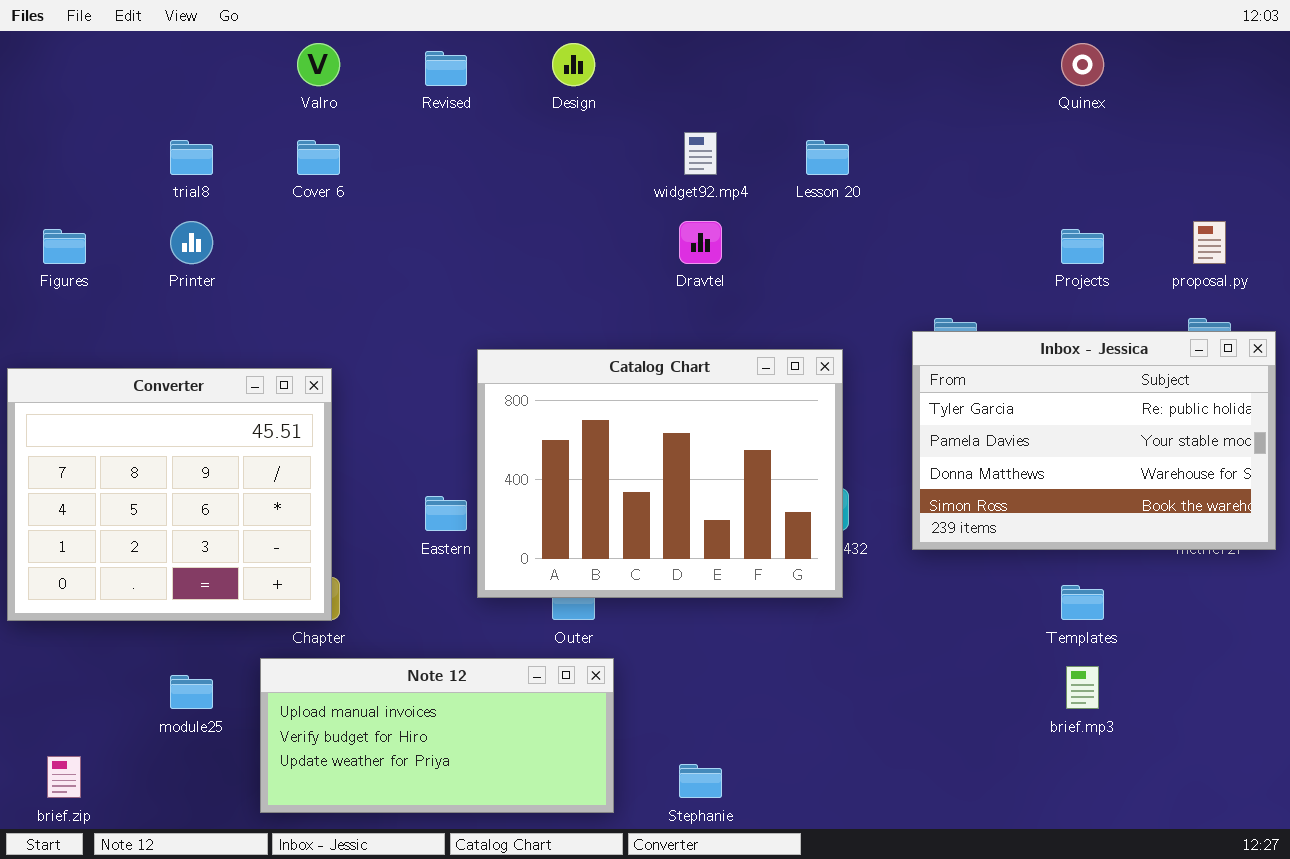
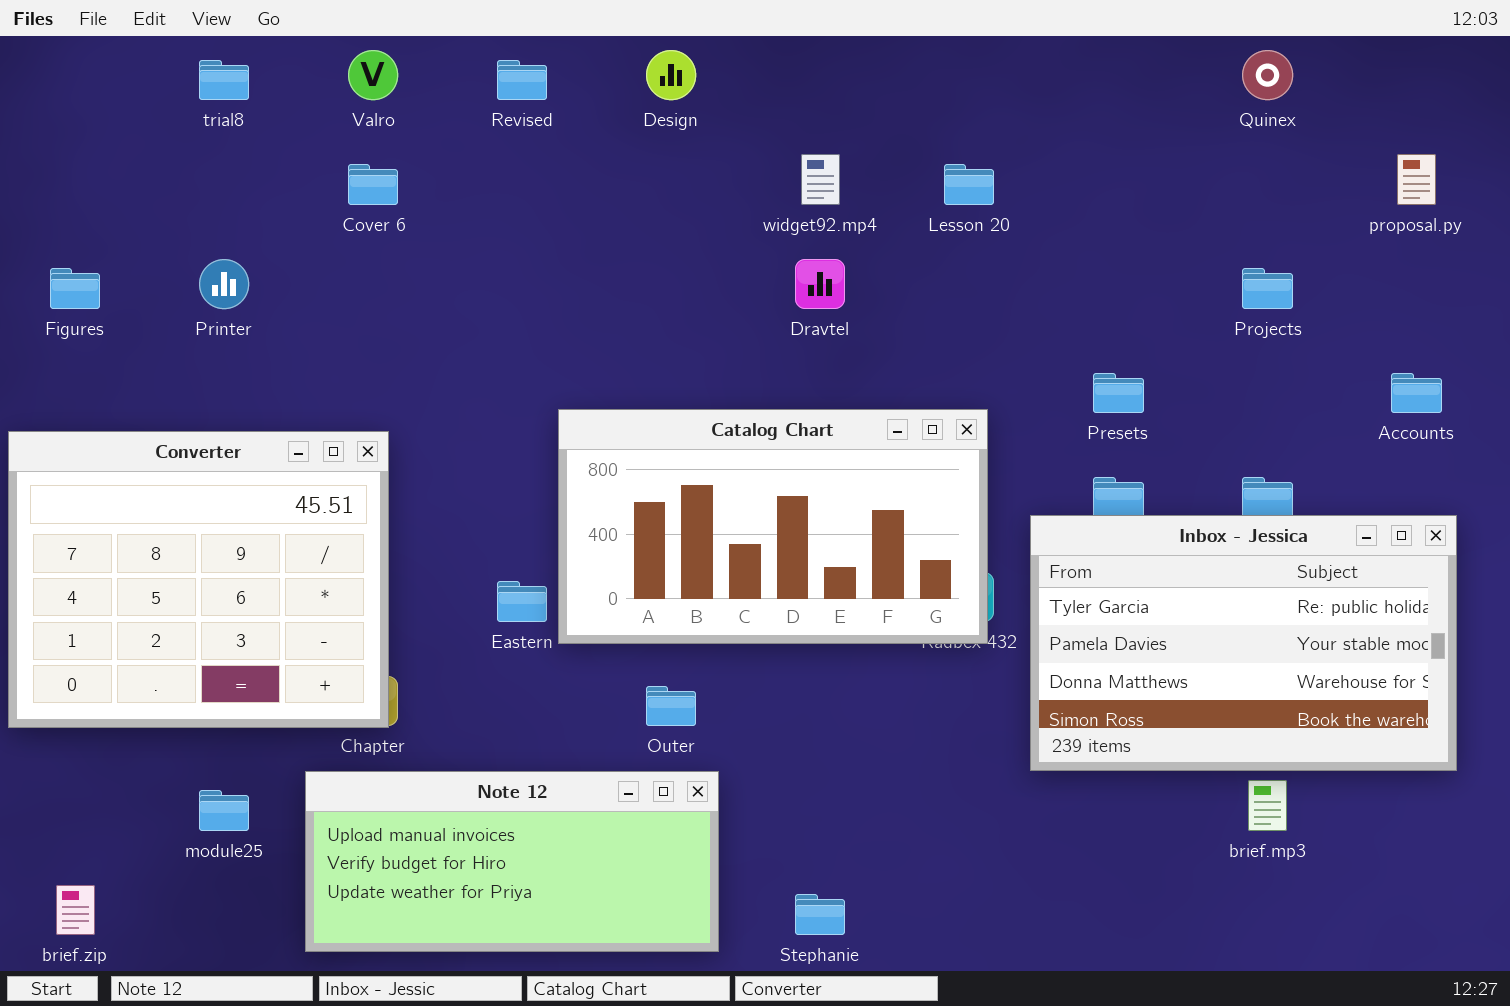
trial8: [170,140,213,175] -> [199,60,249,100], moved
proposal.py: [1193,221,1226,264] -> [1397,154,1436,205], moved
Inbox - Jessica: [912,331,1276,550] -> [1030,515,1457,771], moved
Catalog Chart: [477,349,843,598] -> [558,409,988,644], resized

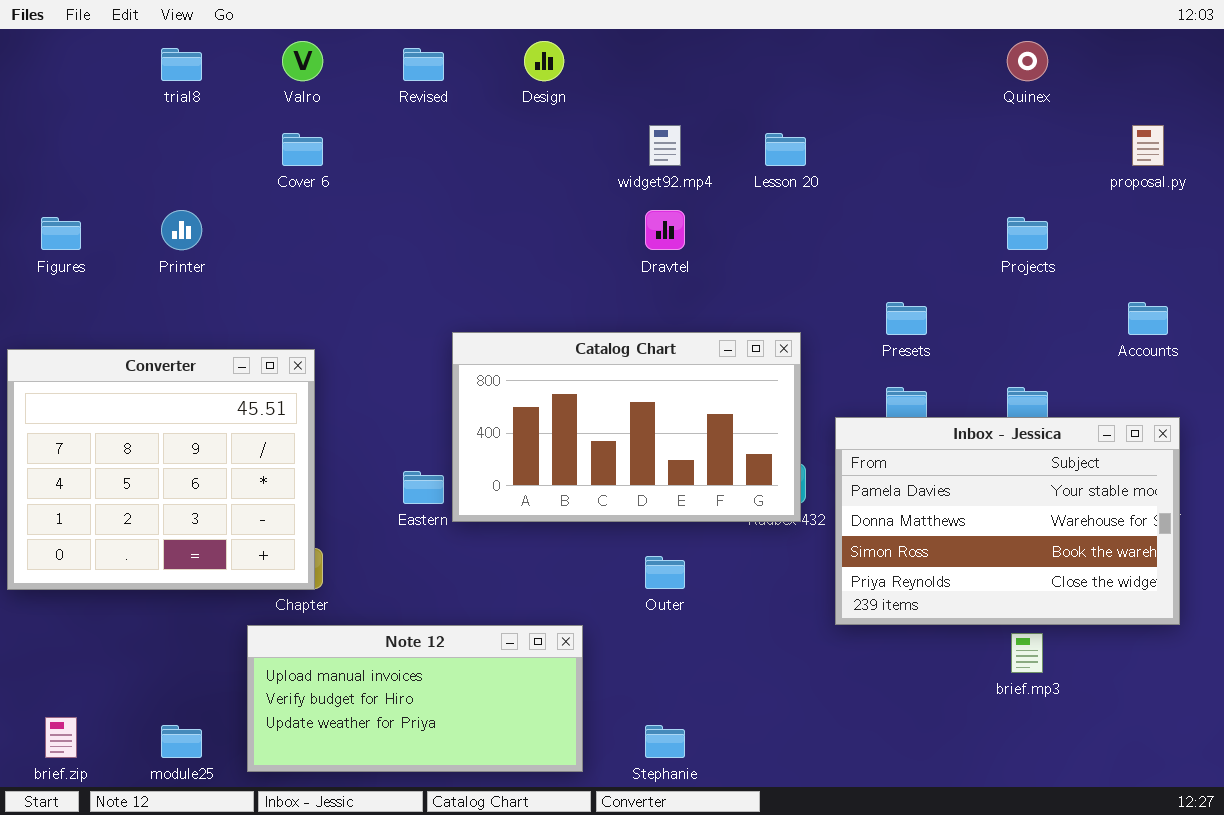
Inbox - Jessica: [1030,515,1457,771] -> [835,417,1180,625], scrolled down 1 row
Outer: [646,686,696,726] -> [645,556,685,589], moved
module25: [199,790,249,831] -> [161,725,202,758], moved

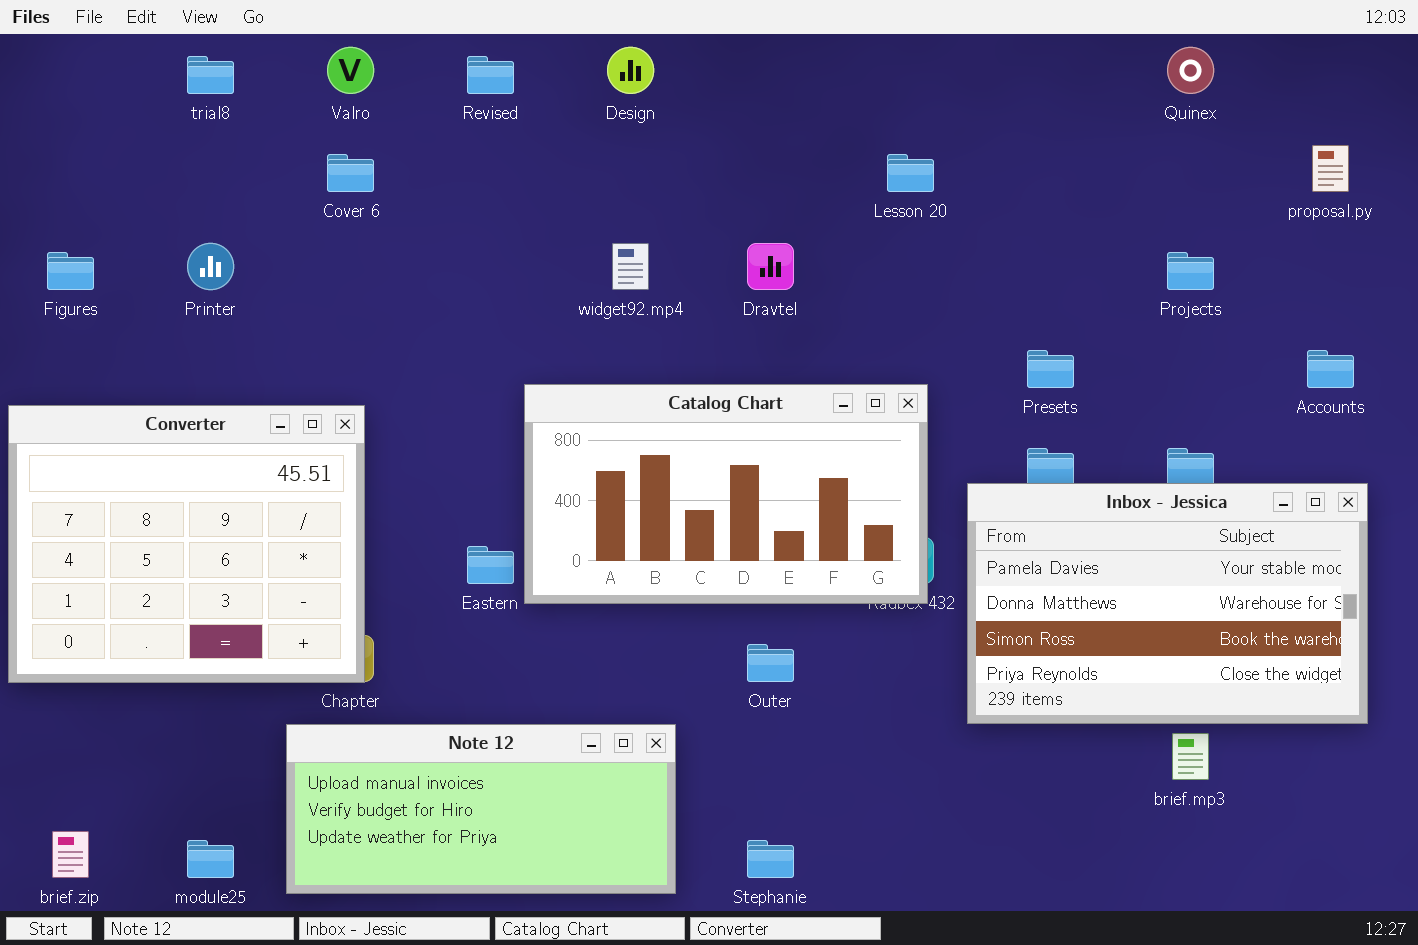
widget92.mp4: [649,125,681,166] -> [612,243,649,290], moved

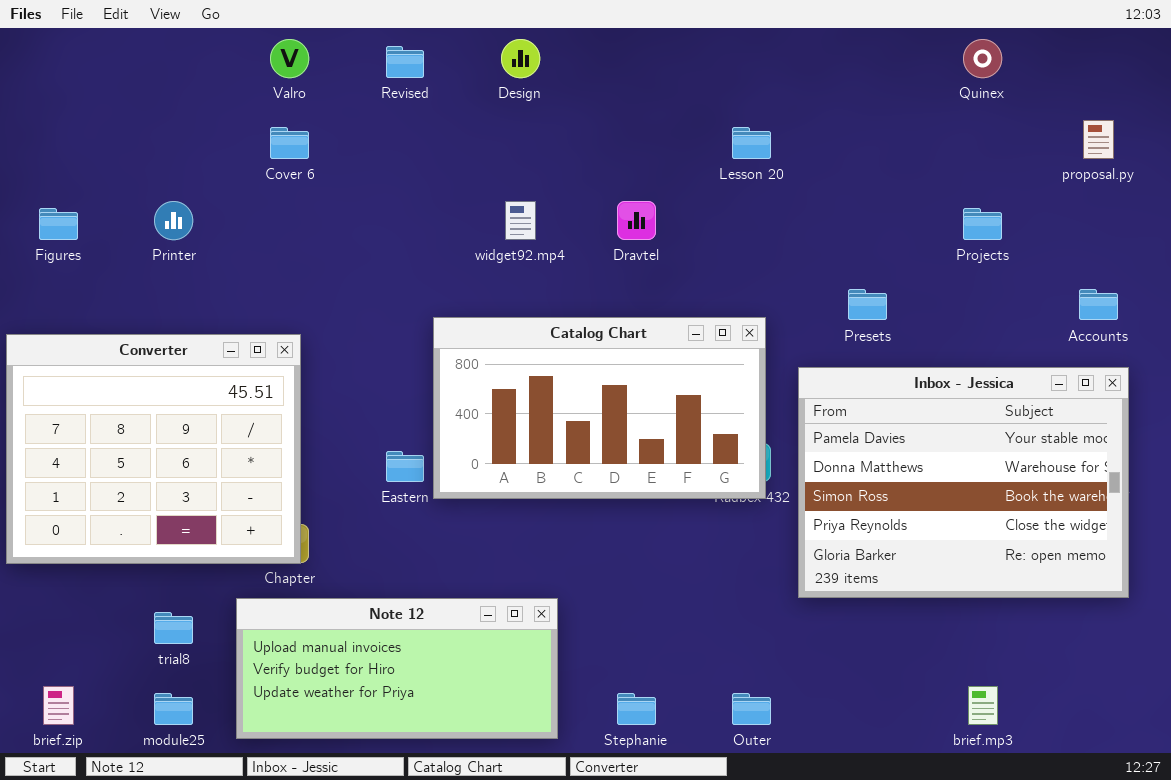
trial8: [187,56,234,94] -> [154,612,193,644], moved
Inbox - Jessica: [967,483,1368,724] -> [798,367,1129,598], resized
Outer: [747,644,794,682] -> [732,693,771,725], moved
brief.mp3: [1172,733,1209,780] -> [968,686,998,725], moved

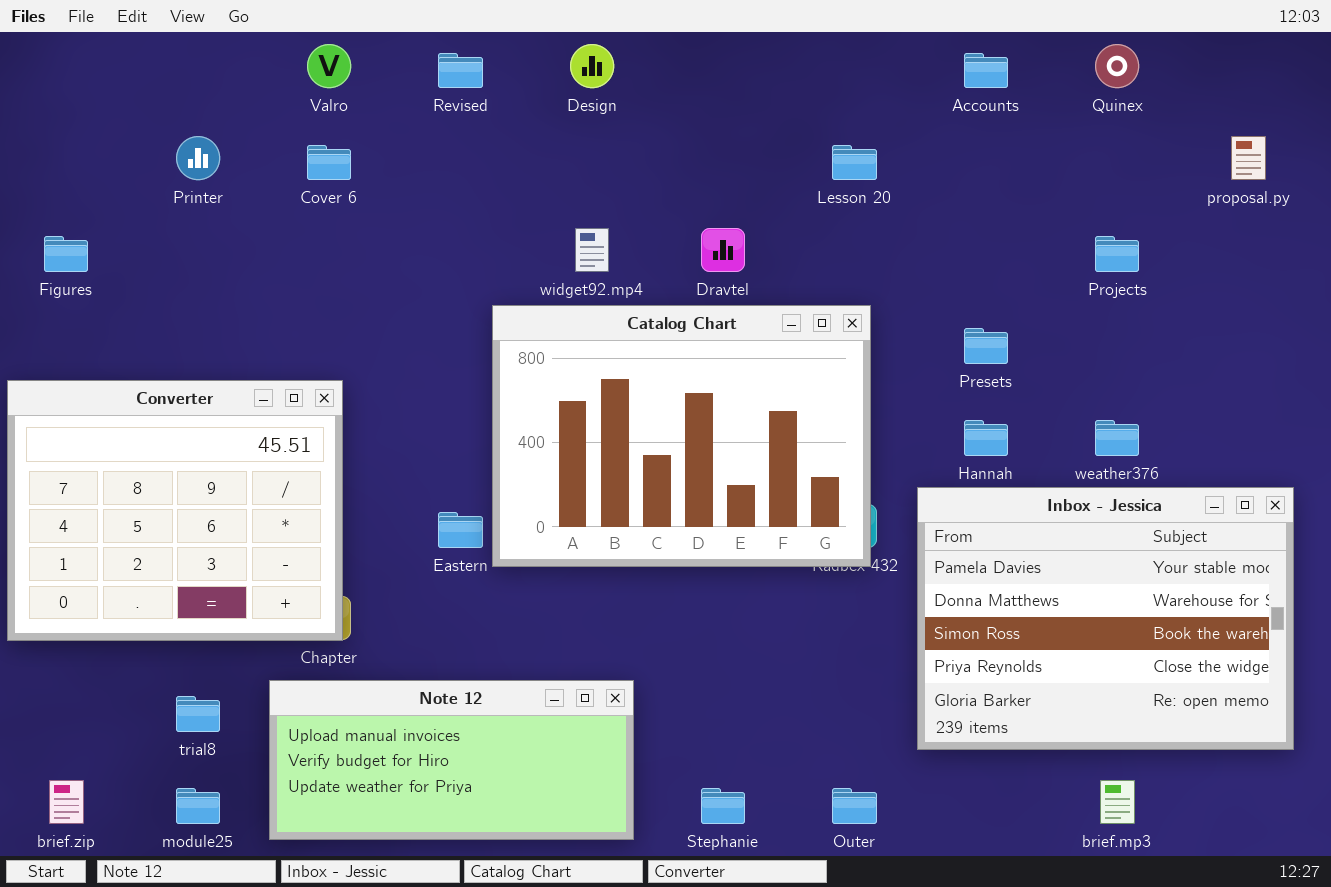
Printer: [154,201,193,240] -> [176,136,220,180], moved
Accounts: [1079,289,1118,320] -> [964,53,1008,88], moved
Catalog Chart: [433,317,766,499] -> [492,305,871,567], resized
Inbox - Jessica: [798,367,1129,598] -> [917,487,1294,750], moved

